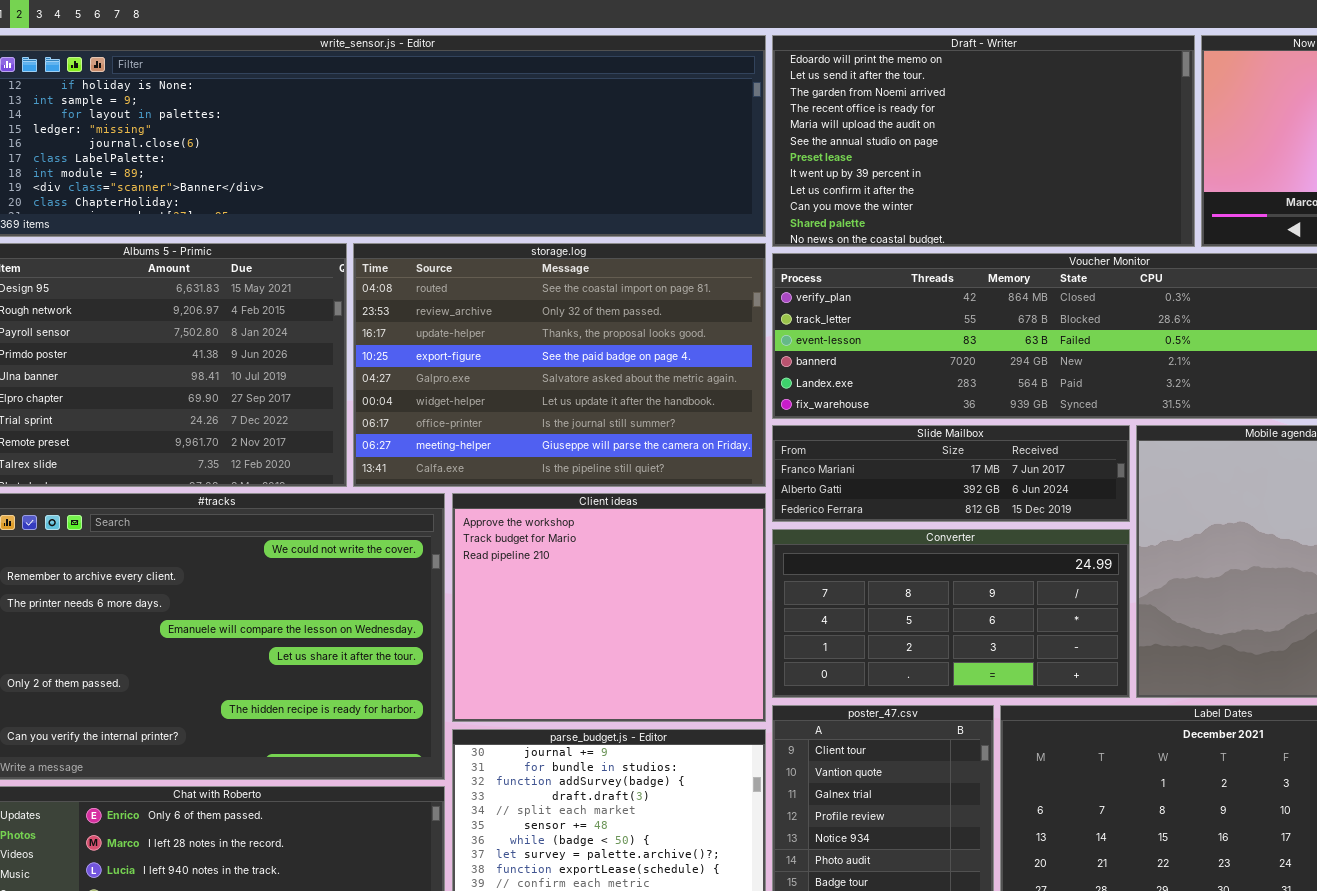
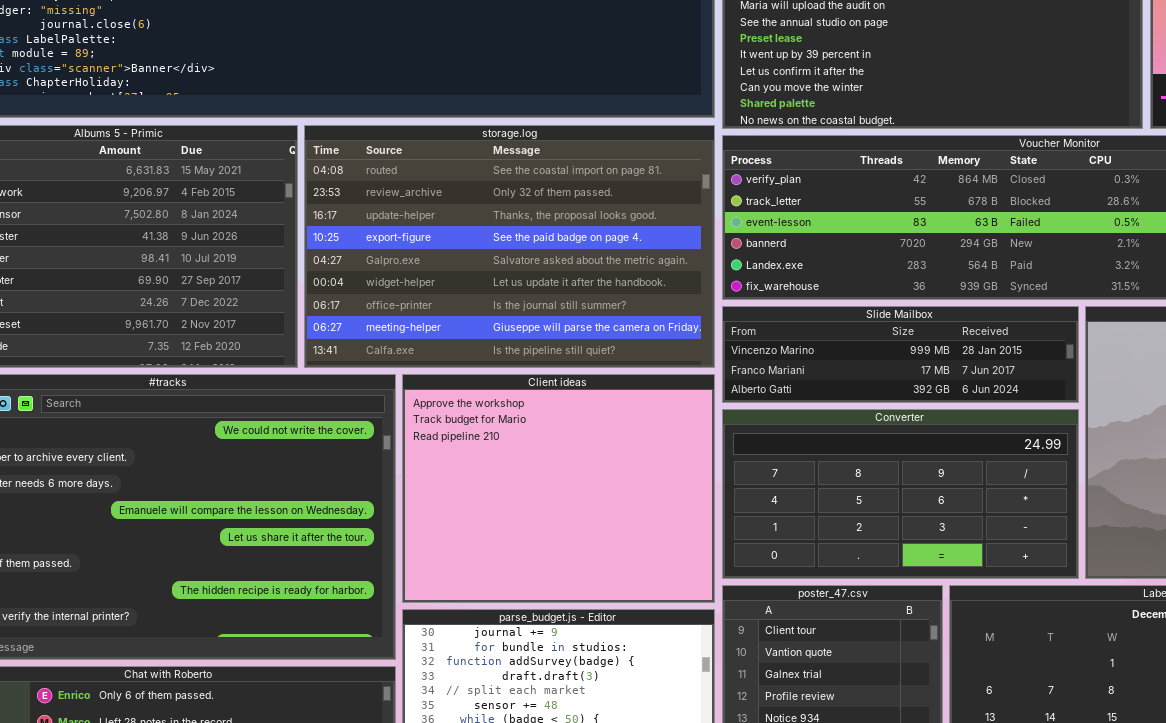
Slide Mailbox: [772,425,1130,522] -> [722,306,1079,403], scrolled up 1 row

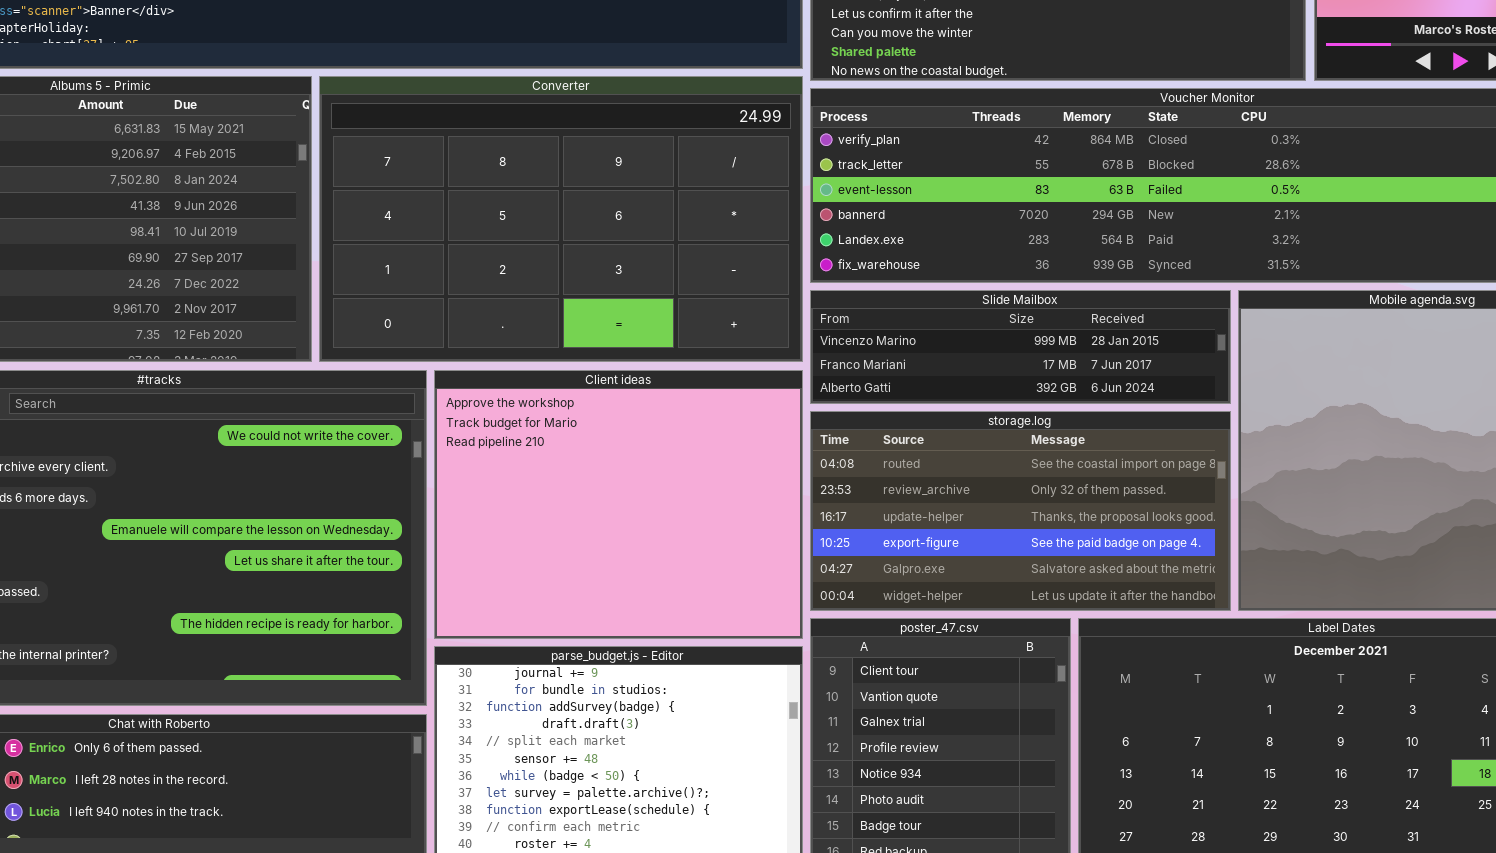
storage.log: [304,125,715,368] -> [810,411,1231,611], moved, resized
Converter: [722,409,1079,579] -> [319,76,803,362], moved, resized

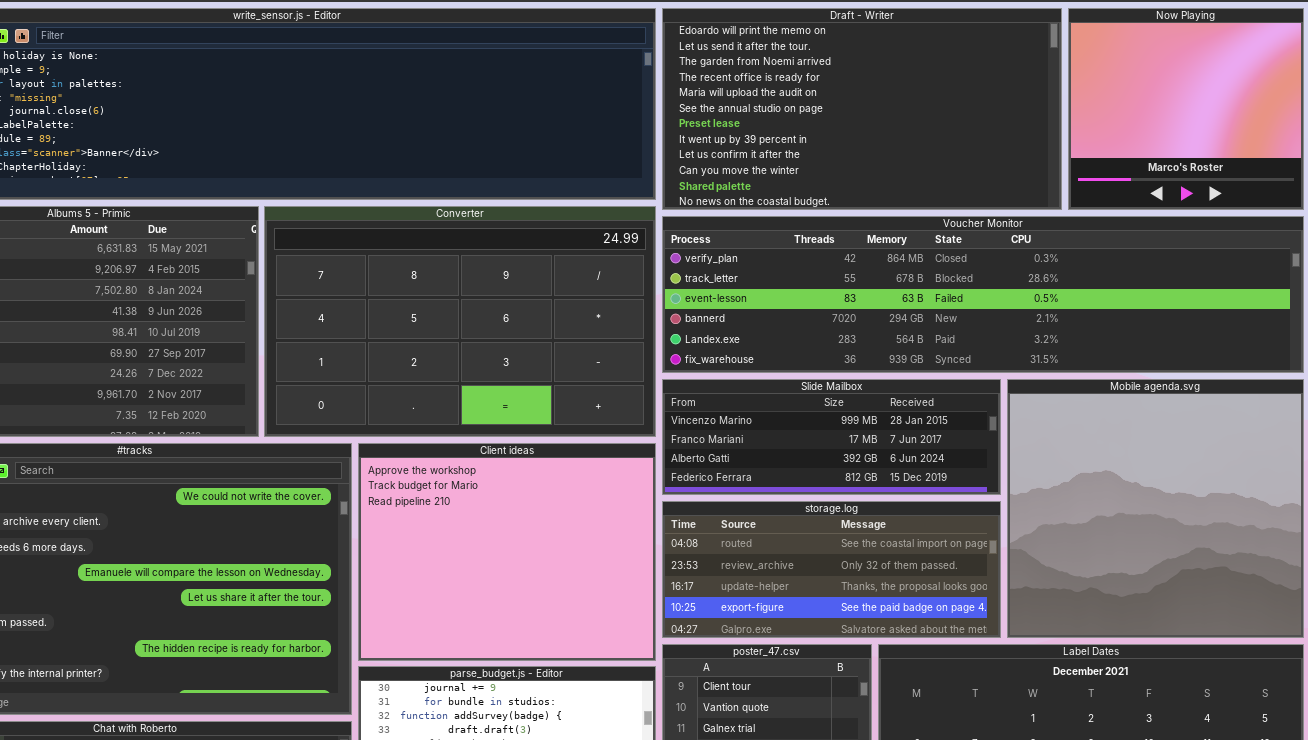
Slide Mailbox: [810,290,1231,404] -> [662,379,1001,495], resized
storage.log: [810,411,1231,611] -> [662,501,1001,638], resized

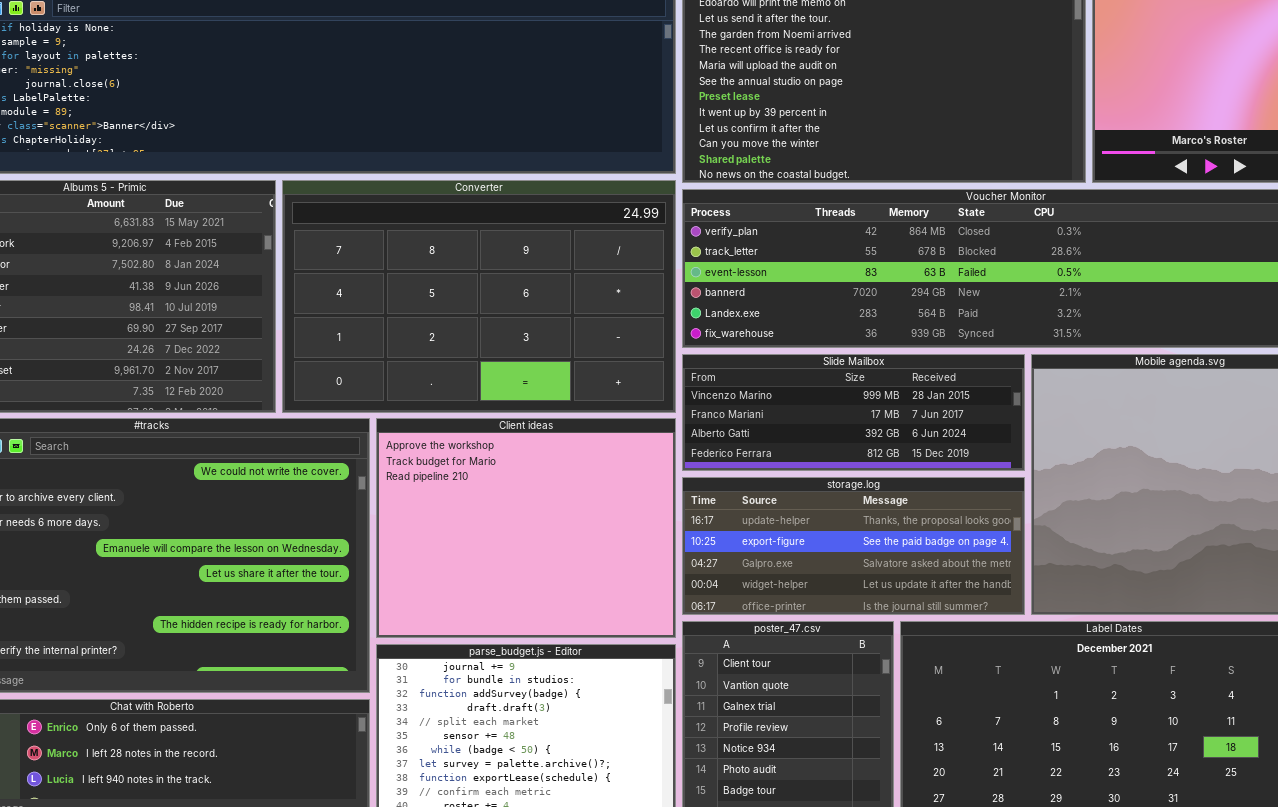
storage.log: [662,501,1001,638] -> [682,477,1025,615], scrolled down 2 rows

